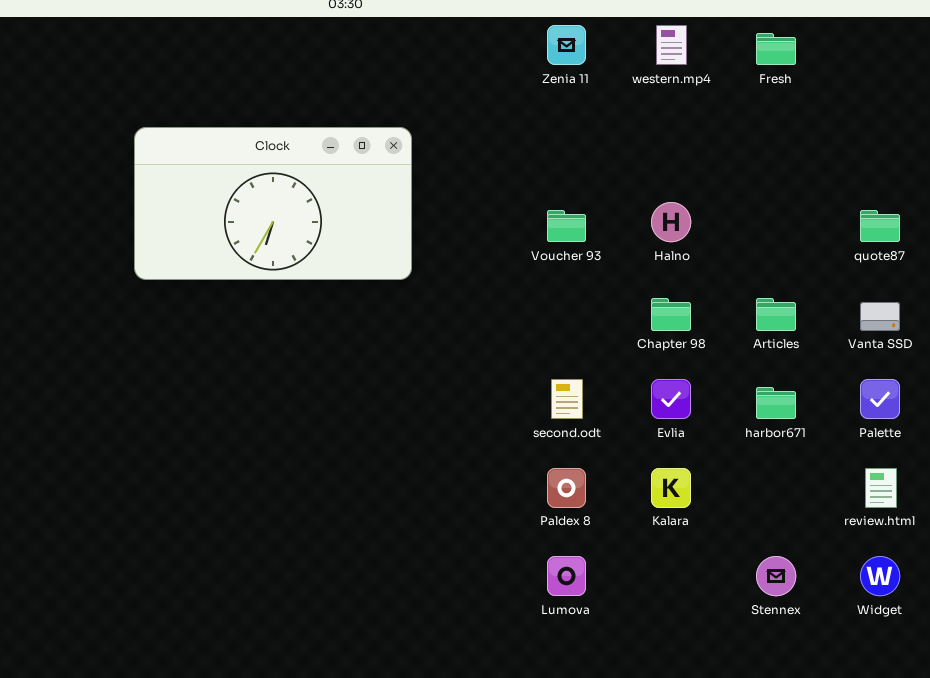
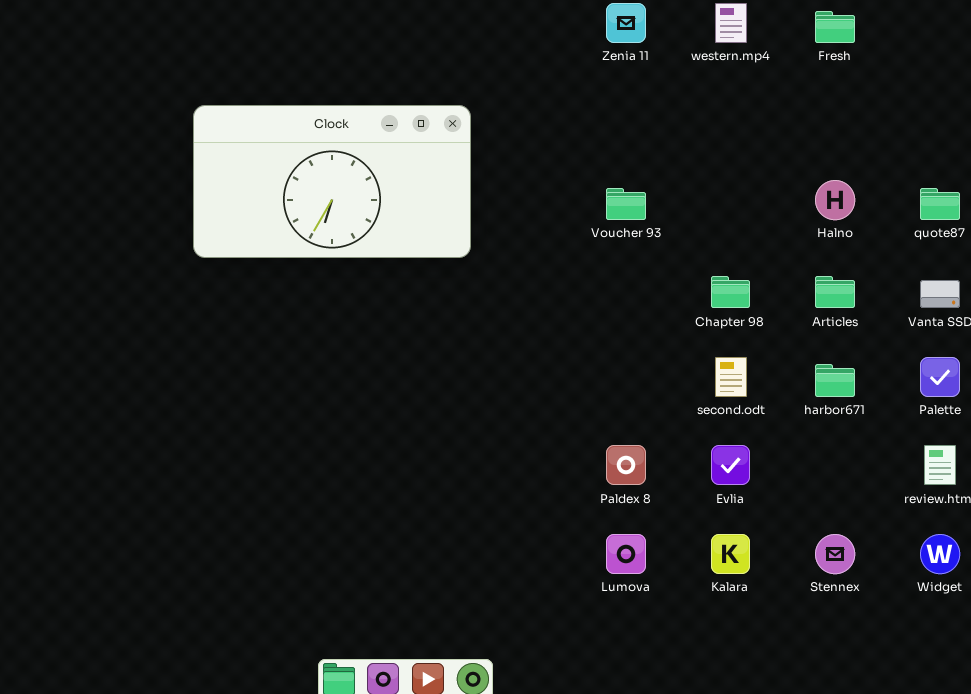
Halno: [651,202,691,242] -> [815,180,855,220], moved
second.odt: [551,379,583,419] -> [715,357,747,397], moved
Evlia: [651,379,691,419] -> [711,445,750,485], moved
Kalara: [651,468,691,508] -> [711,534,750,574], moved

